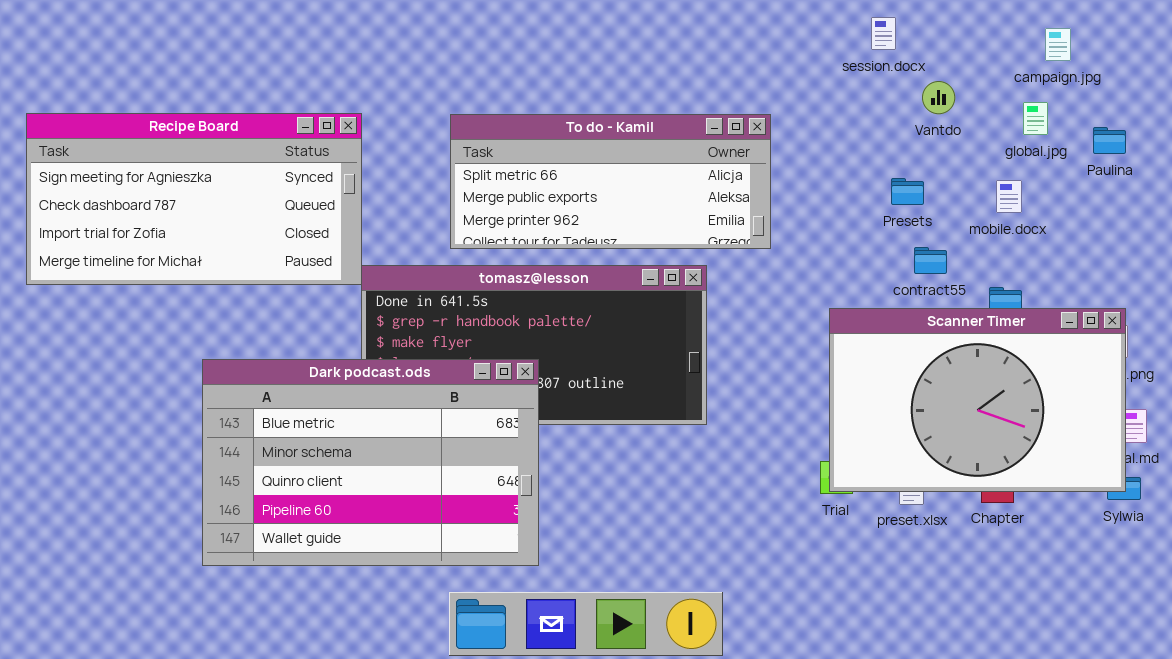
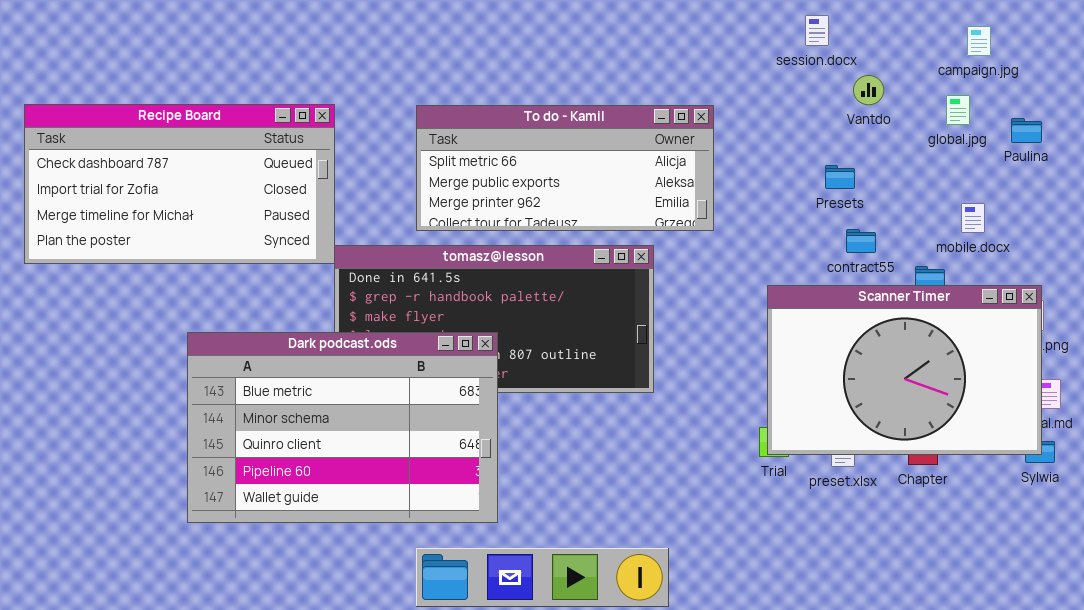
Recipe Board: [26,113,362,285] -> [24,104,335,264], scrolled down 1 row
mobile.docx: [996,180,1022,213] -> [961,203,985,233], moved

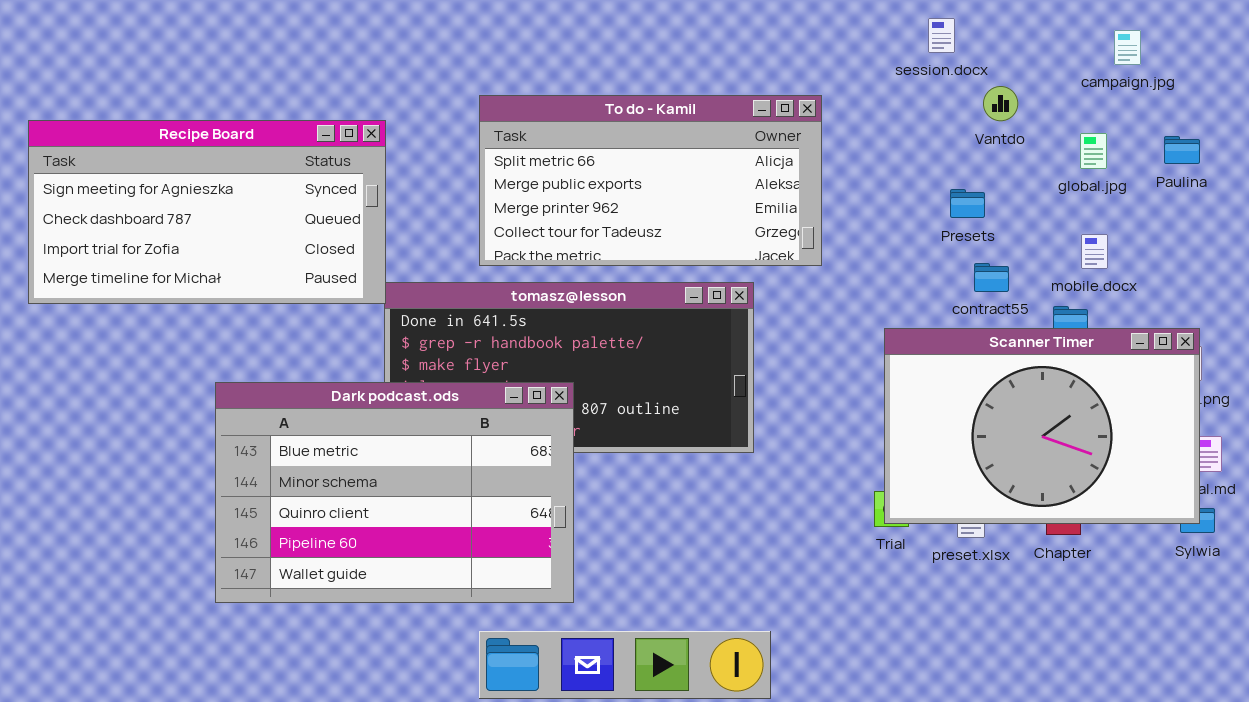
global.jpg: [946,95,970,125] -> [1080,133,1107,169], moved
Recipe Board: [24,104,335,264] -> [28,120,386,304], scrolled up 1 row
To do - Kamil: [416,105,714,231] -> [479,95,822,266], resized
mobile.docx: [961,203,985,233] -> [1081,234,1108,269], moved

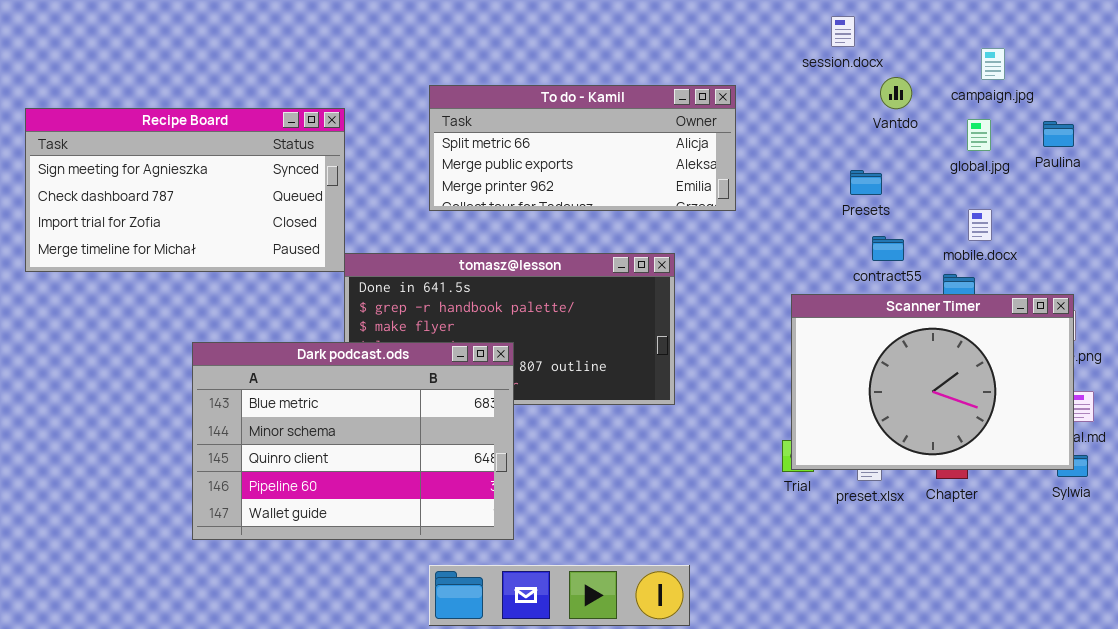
campaign.jpg: [1114,30,1141,65] -> [981,48,1005,80], moved
To do - Kamil: [479,95,822,266] -> [429,85,736,211], resized

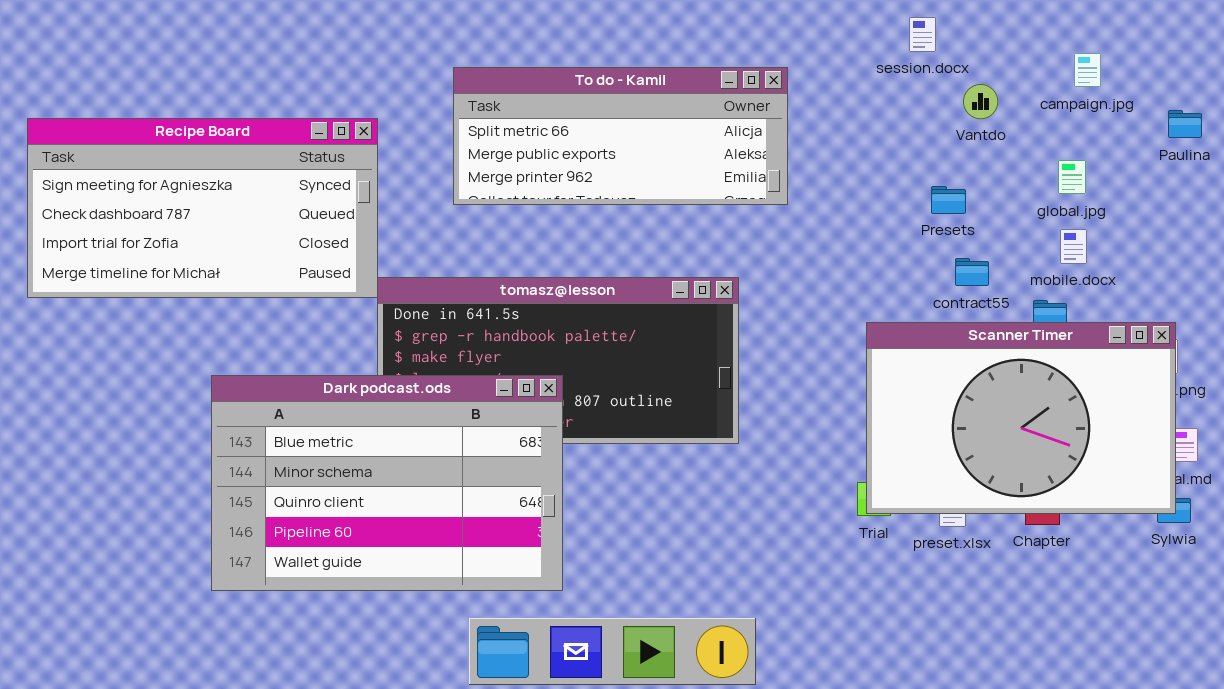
To do - Kamil: [429,85,736,211] -> [453,67,788,205], moved
global.jpg: [967,119,991,151] -> [1058,160,1086,194], moved
Paulina: [1043,121,1074,147] -> [1168,110,1202,138], moved

